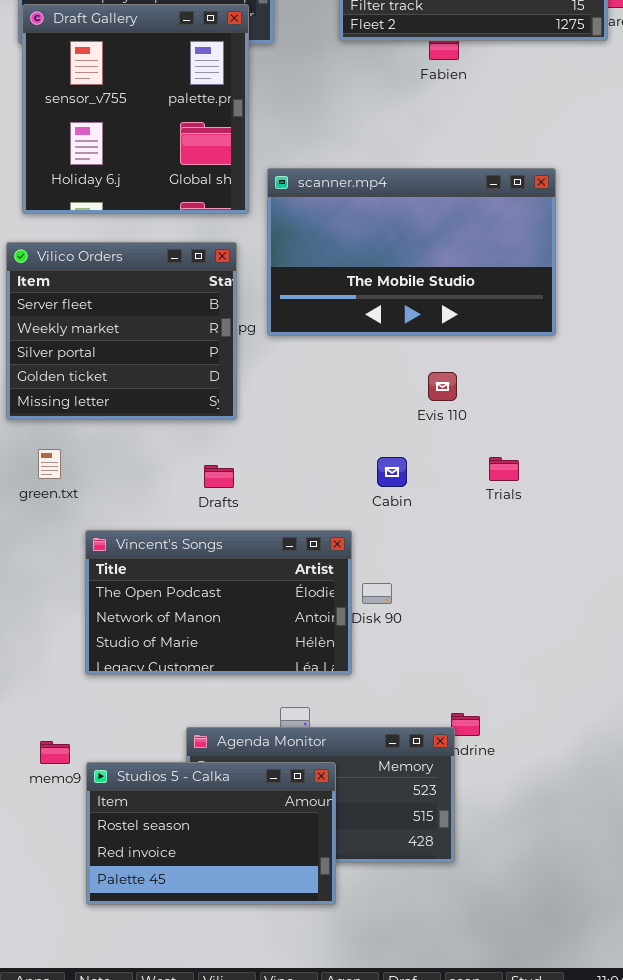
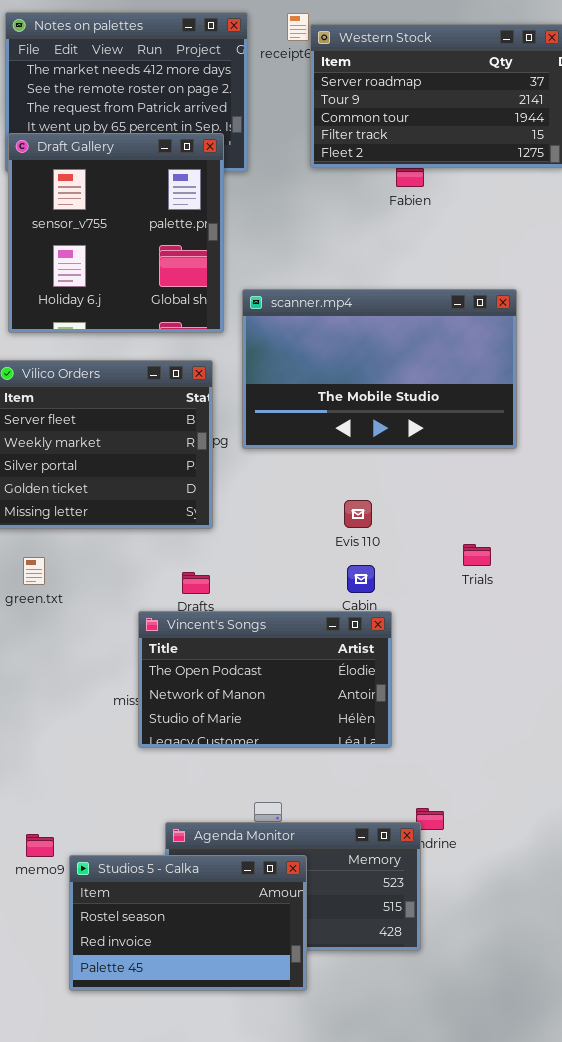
Evis 110: [428,372,457,401] -> [344,500,372,528], moved
Trials: [489,457,519,481] -> [463,544,491,566], moved
Vincent's Songs: [85,530,352,675] -> [138,611,392,748], moved

